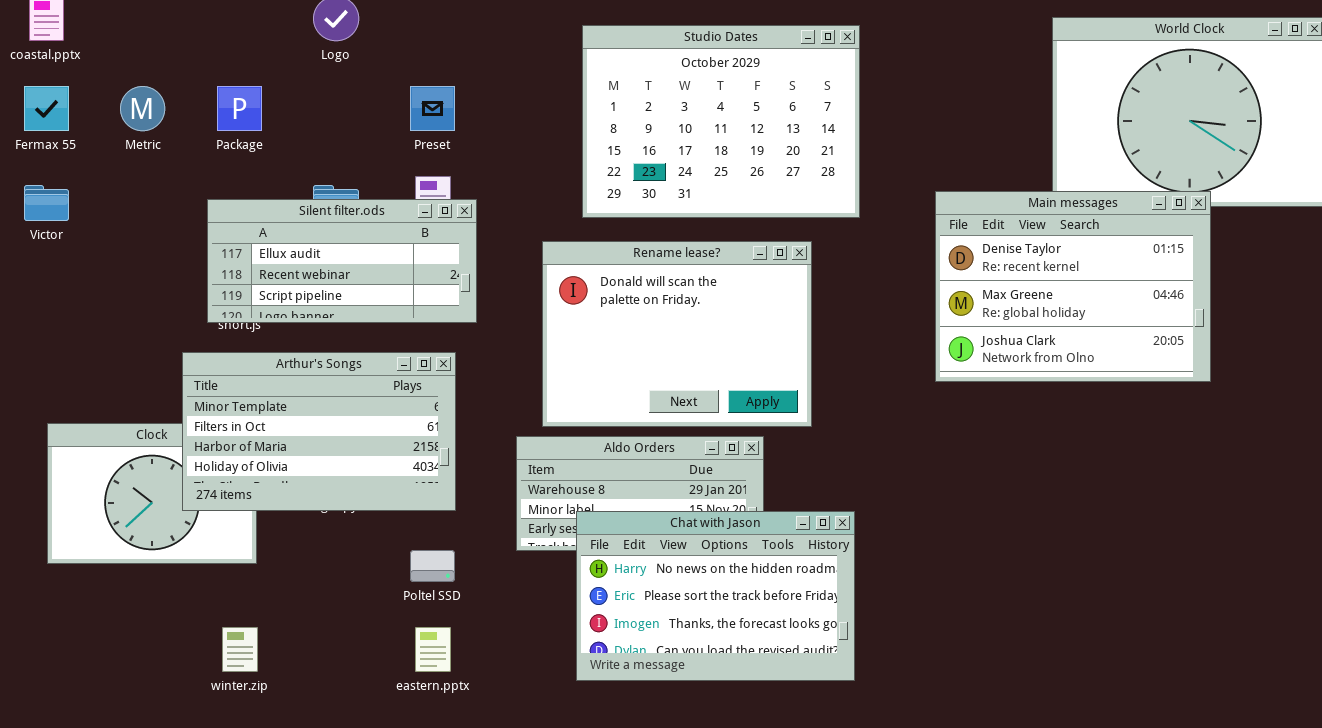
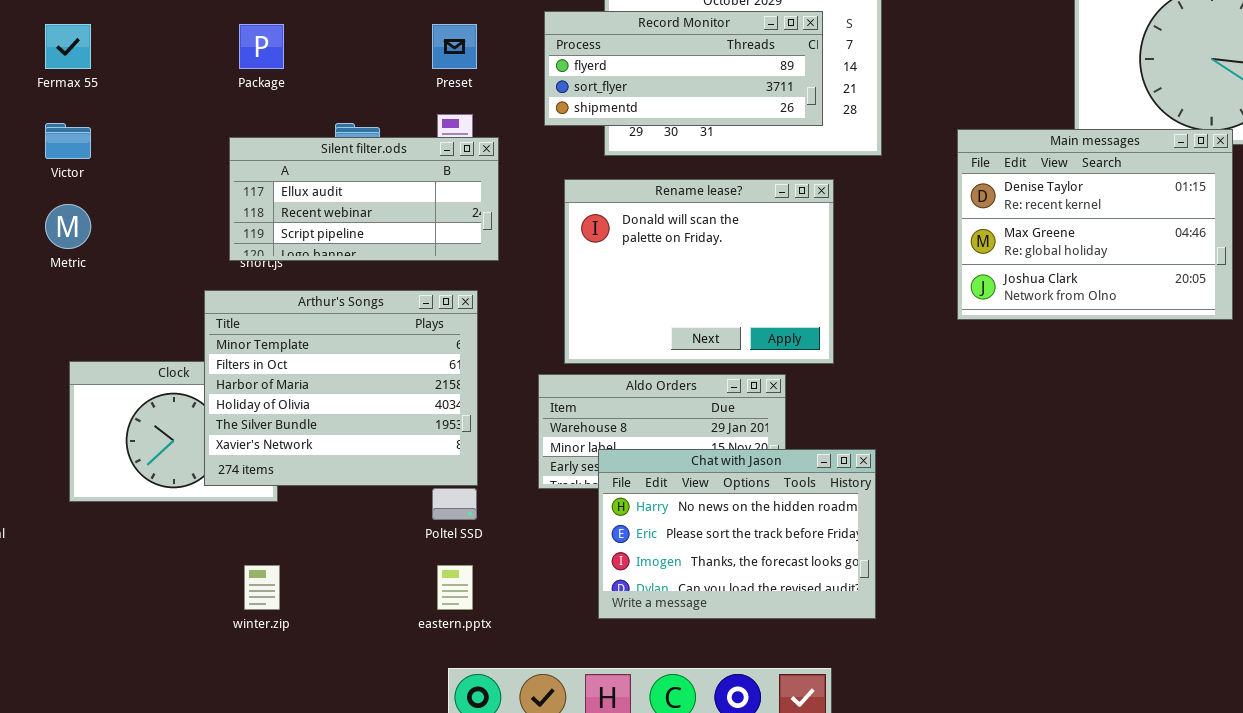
Record Monitor: none -> [544,11,823,126], opened
Metric: [120,86,165,131] -> [45,204,91,249], moved
Arthur's Songs: [182,352,456,511] -> [204,290,478,486], resized

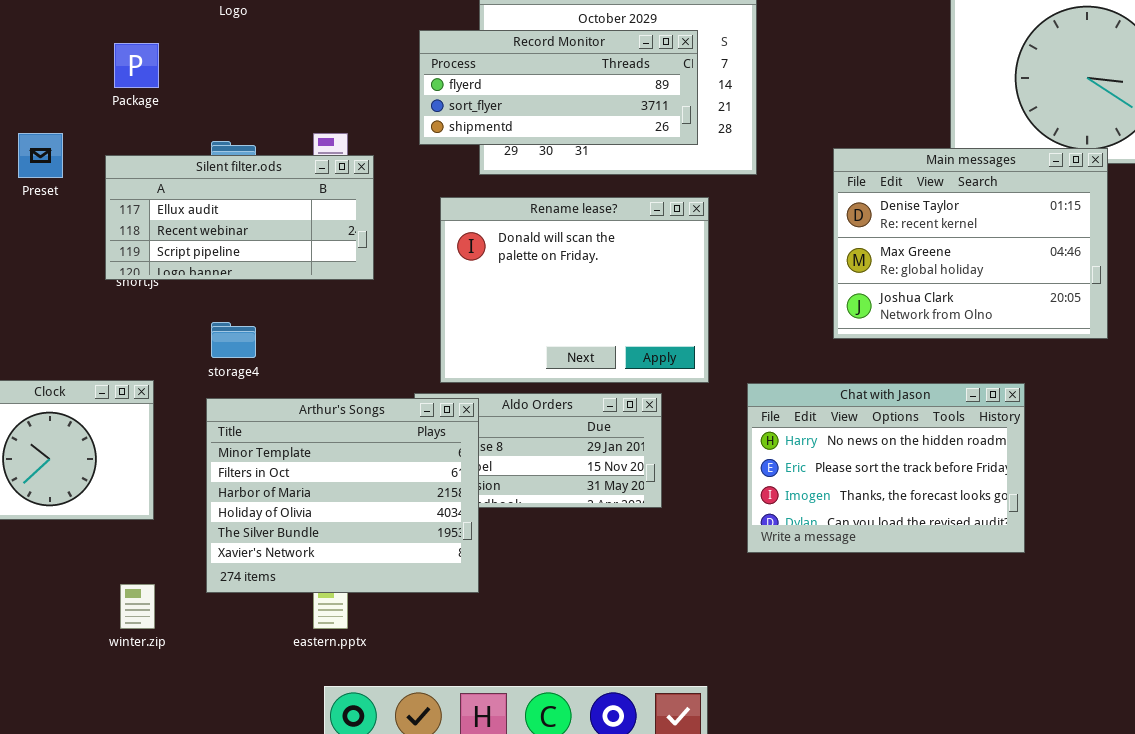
Preset: [432,24,477,69] -> [18,133,63,178], moved
Arthur's Songs: [204,290,478,486] -> [206,398,479,593], moved
Chat with Jason: [598,449,876,619] -> [747,383,1025,553], moved

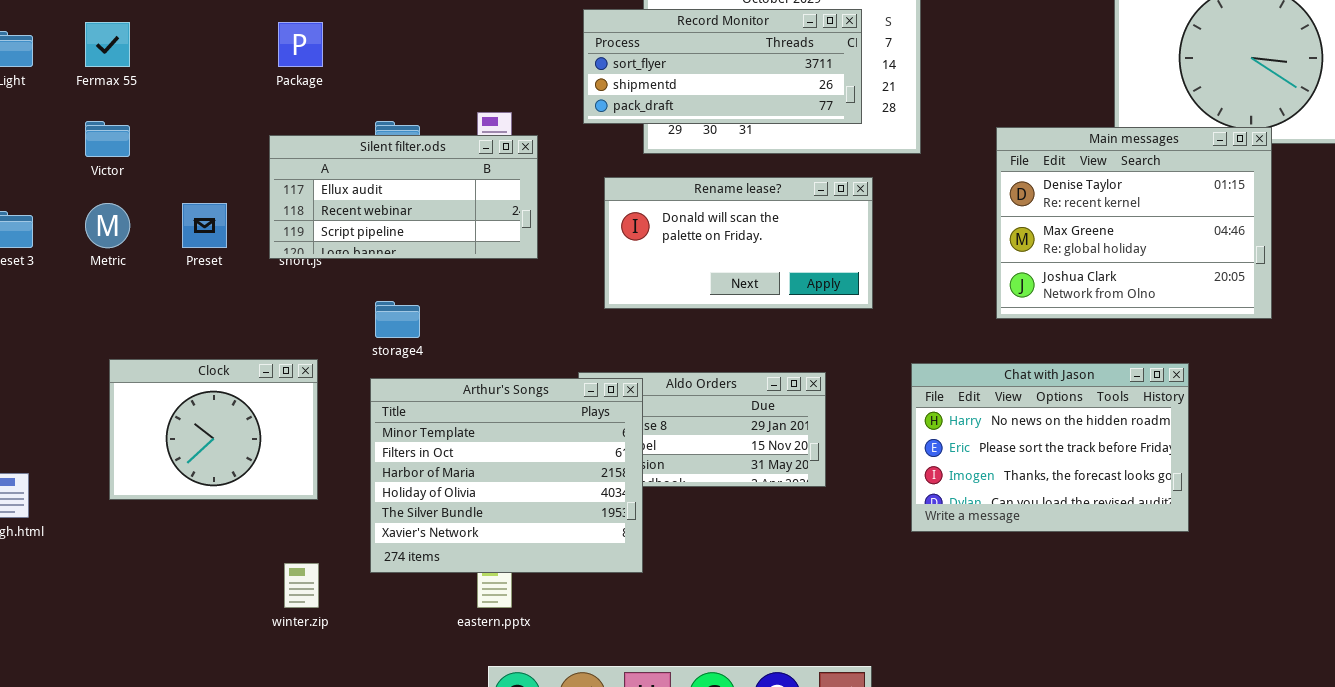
Record Monitor: [419,30,698,145] -> [583,9,862,124], scrolled down 1 row
Preset: [18,133,63,178] -> [182,203,227,248], moved
Rename lease?: [440,197,709,383] -> [604,177,873,309], resized

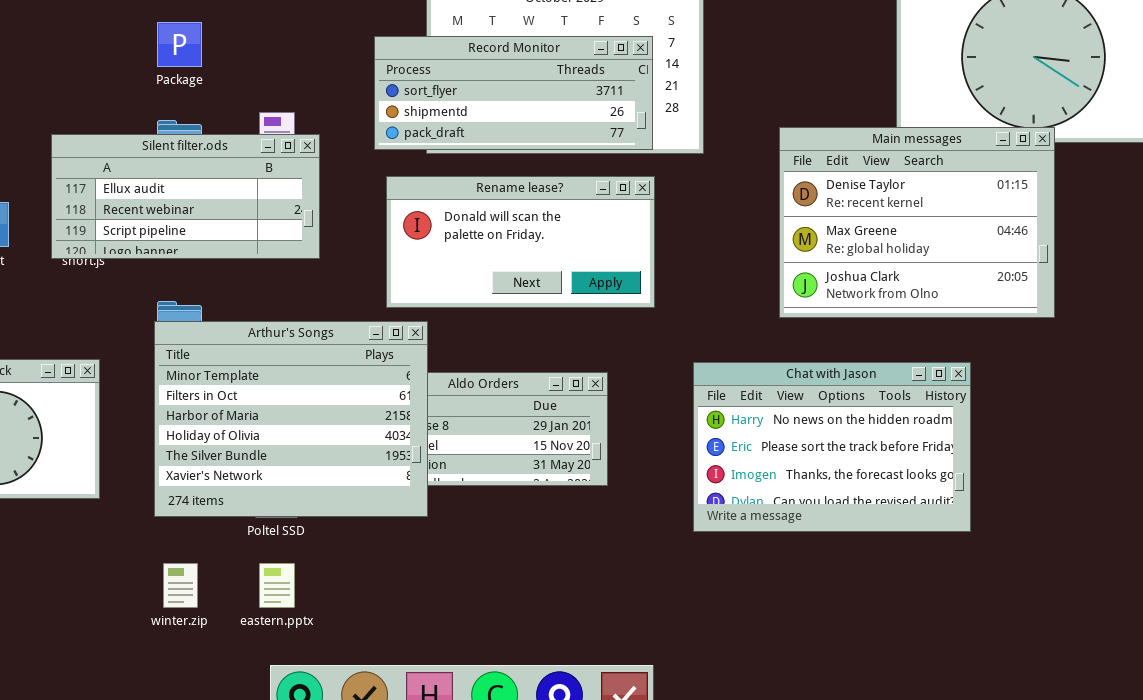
Record Monitor: [583,9,862,124] -> [374,36,653,150], moved
Package: [278,22,323,67] -> [157,22,202,67], moved
Arthur's Songs: [370,378,643,573] -> [154,321,428,517], moved
winter.zip: [284,563,319,608] -> [163,563,198,608], moved

